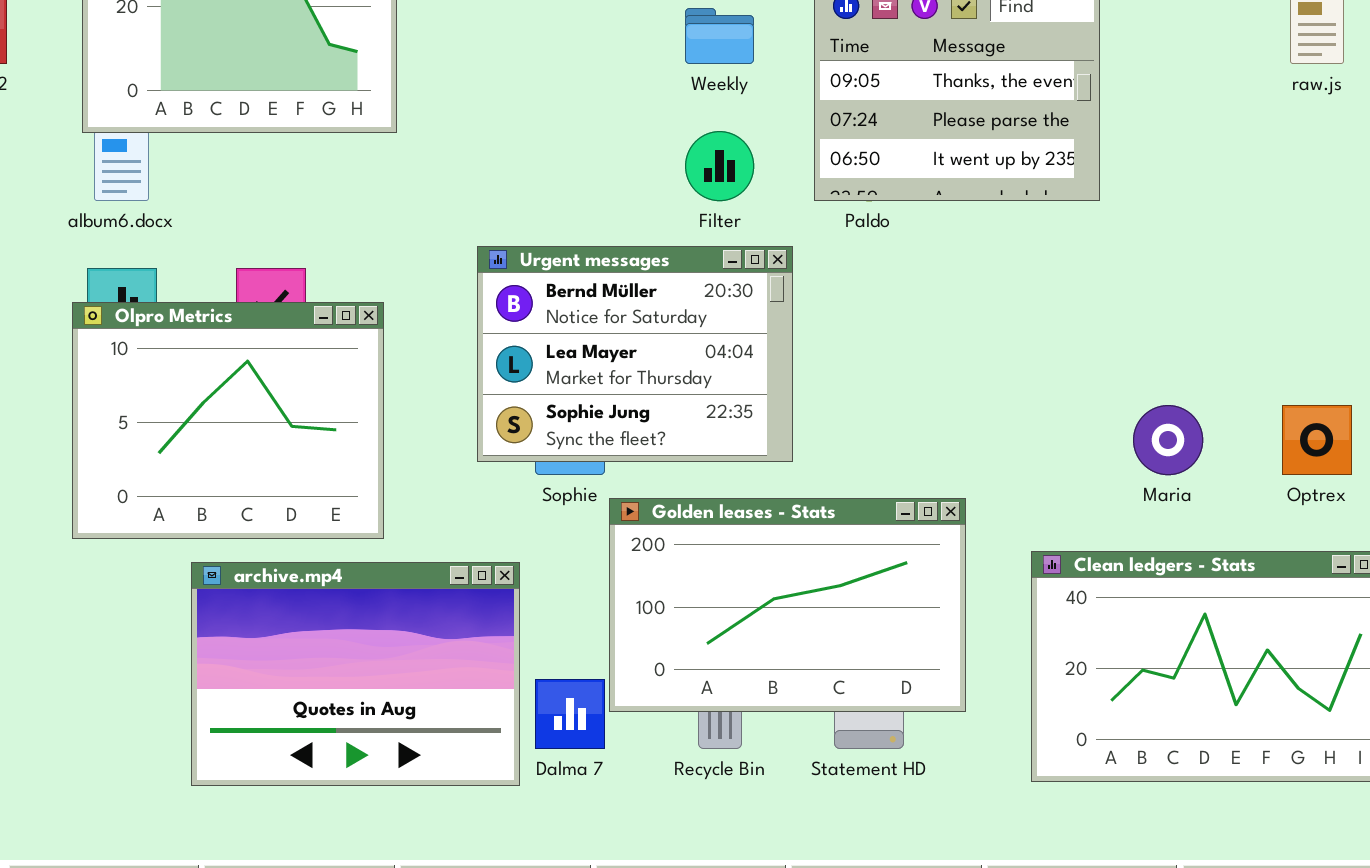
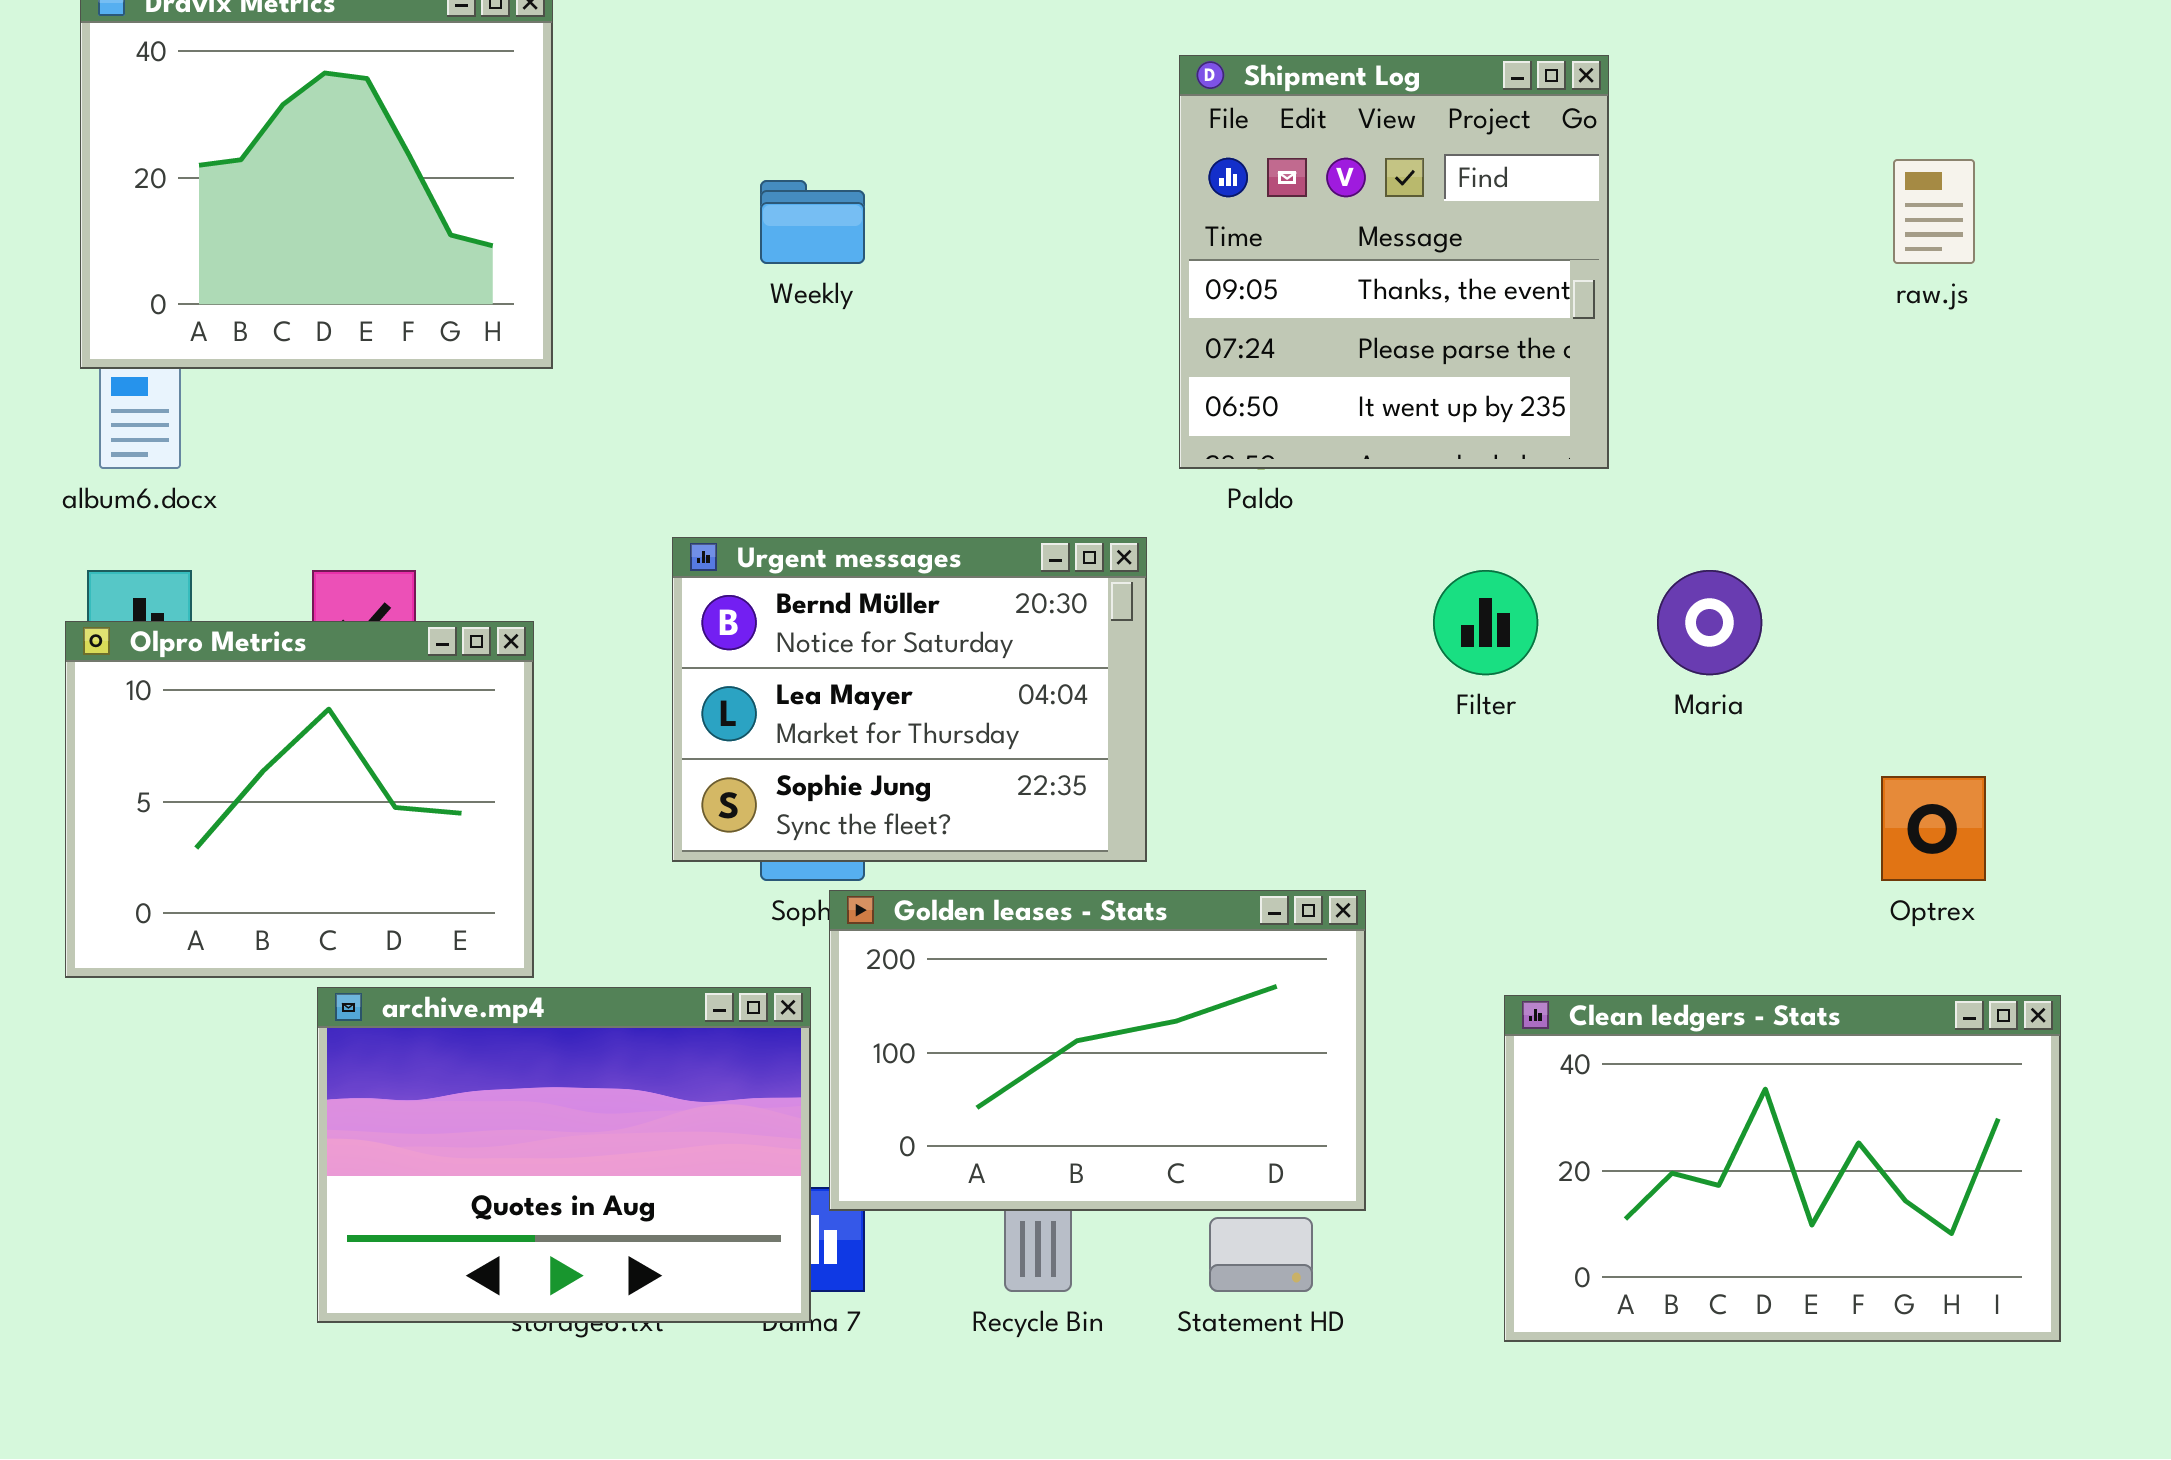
Weekly: [685,8,754,64] -> [760,180,865,264], moved
Filter: [685,131,754,201] -> [1433,570,1538,675], moved
Maria: [1133,405,1203,475] -> [1657,570,1762,675], moved
Golden leases - Stats: [609,498,966,712] -> [829,890,1366,1211], moved
archive.mp4: [191,562,520,786] -> [317,987,811,1323], moved

